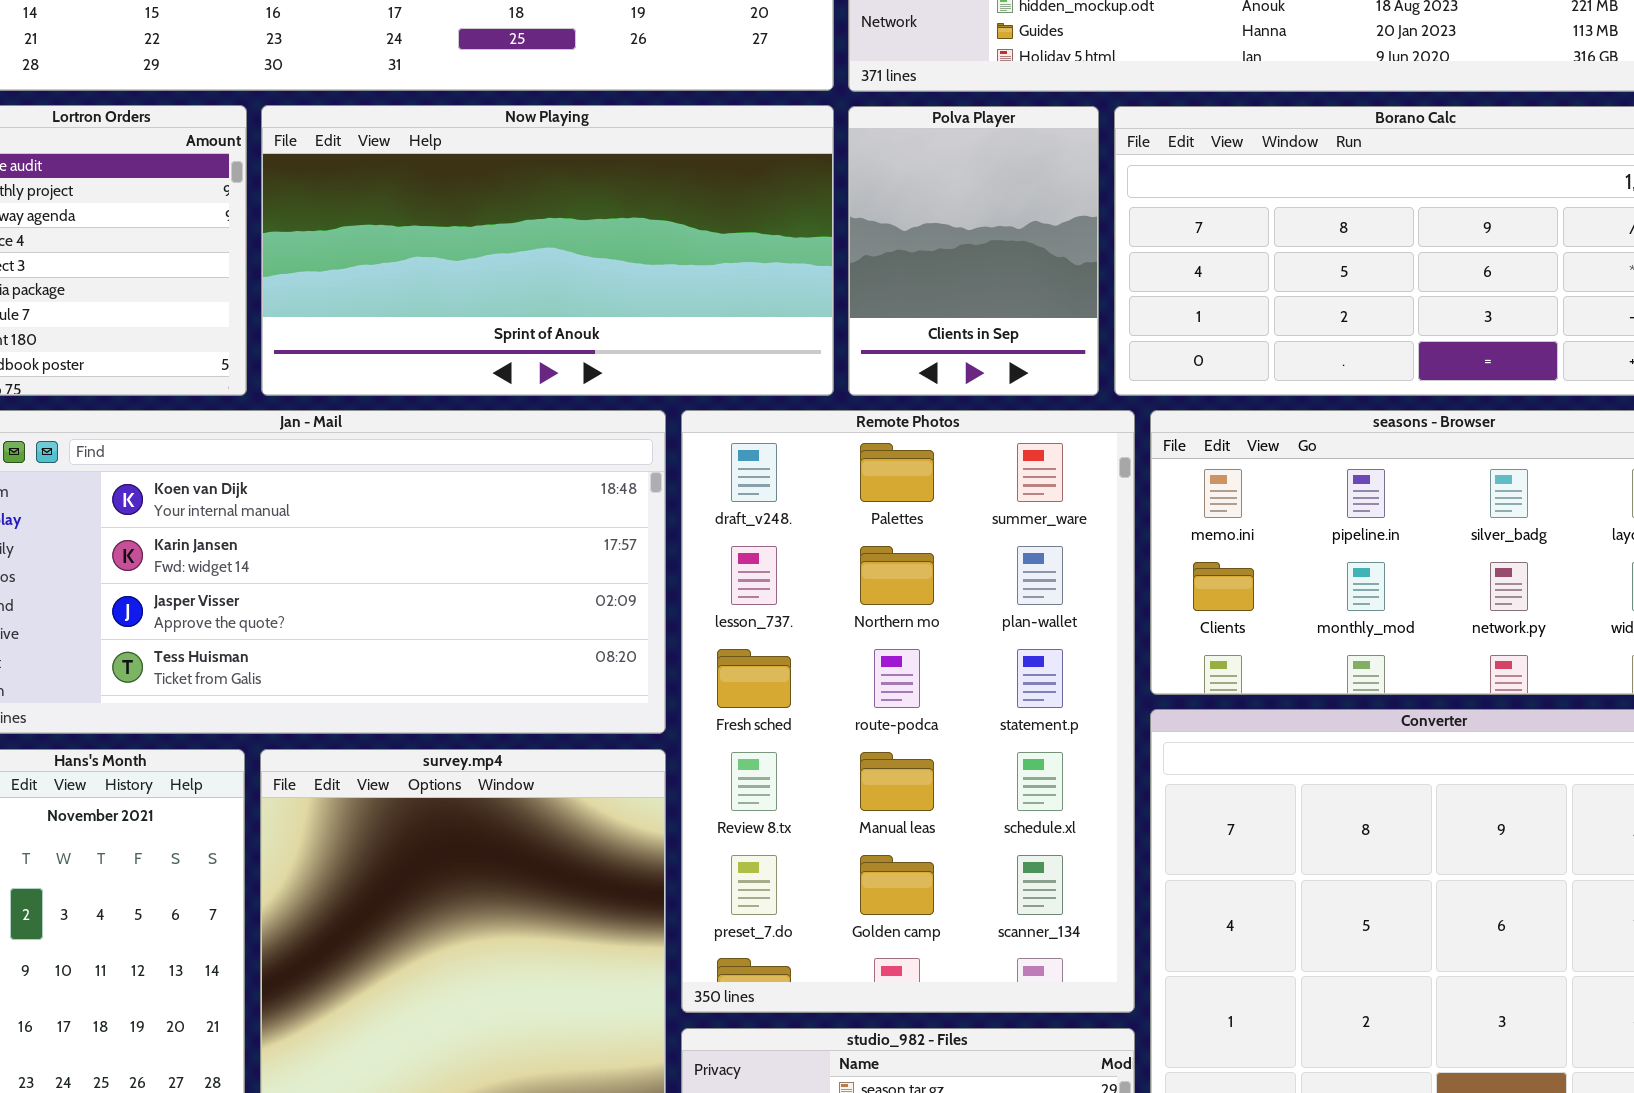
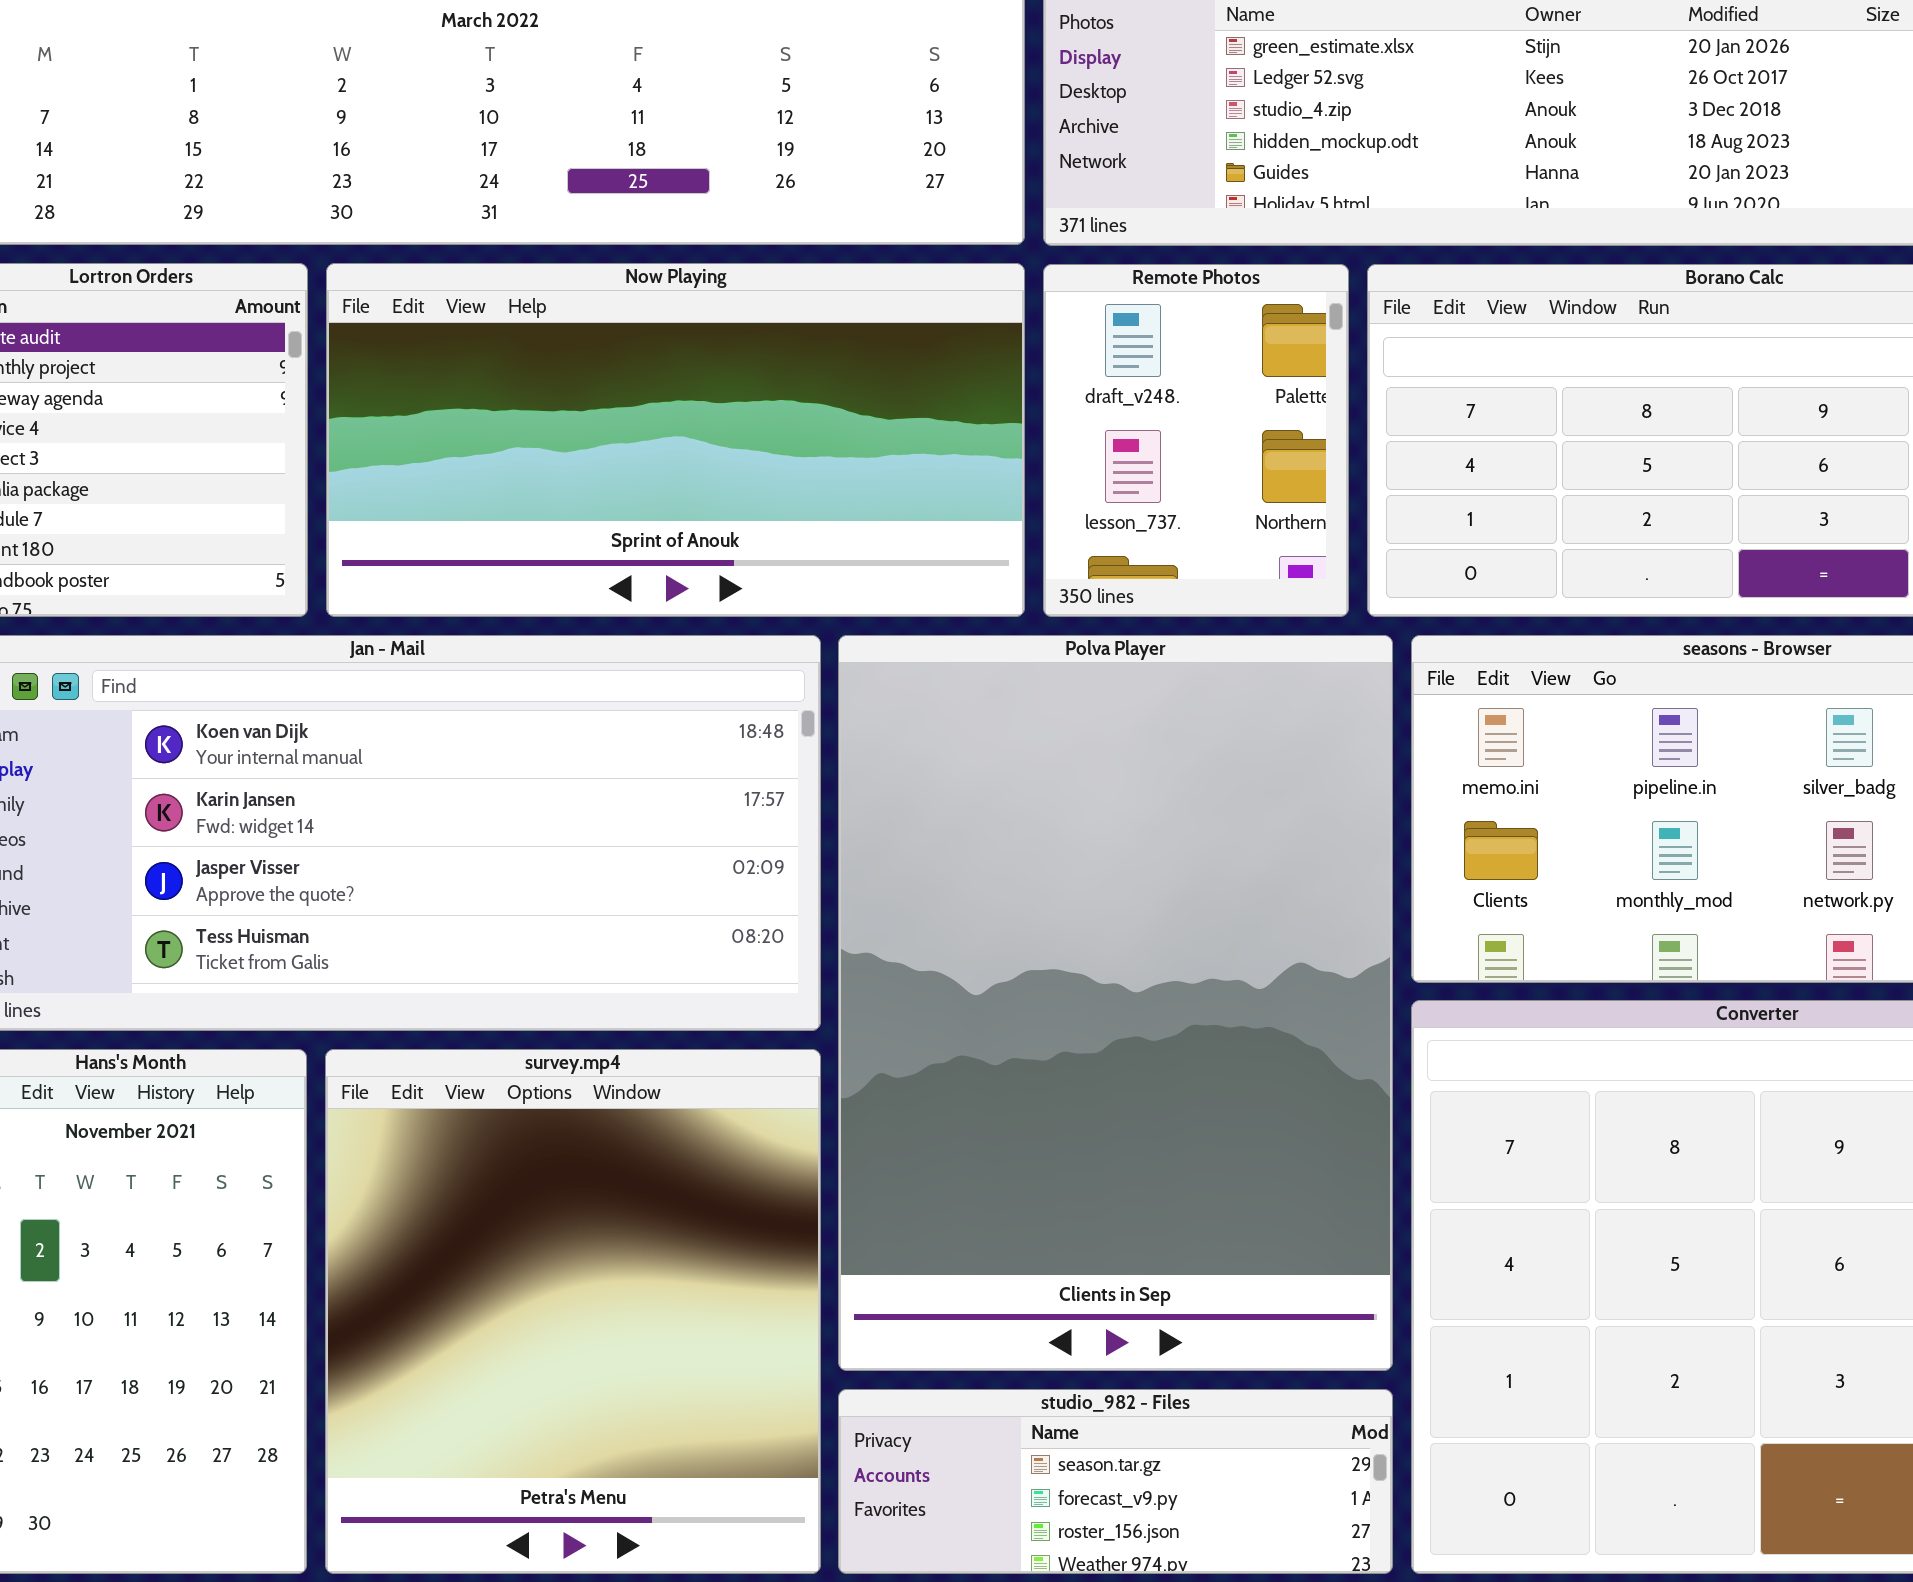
Polva Player: [848,106,1099,396] -> [838,635,1393,1371], moved, resized
Remote Photos: [681,410,1135,1013] -> [1043,264,1349,617], moved, resized

